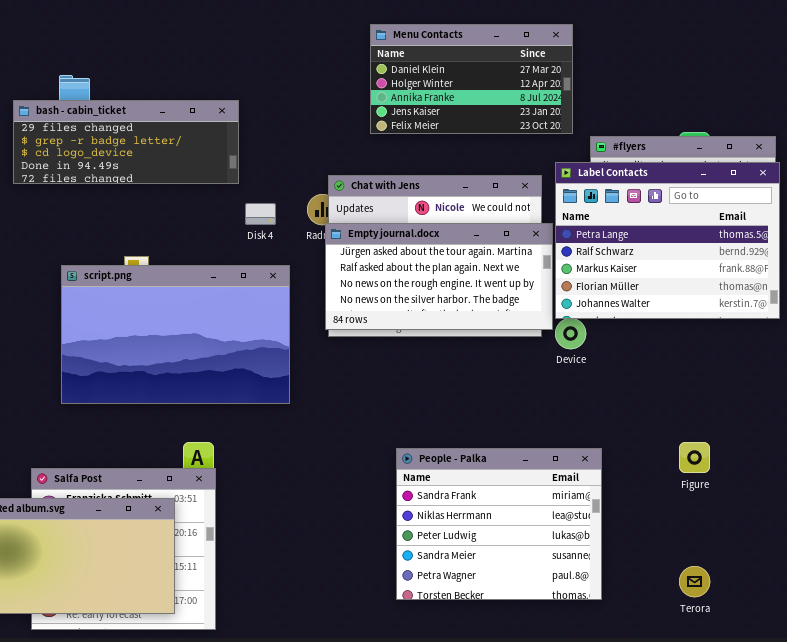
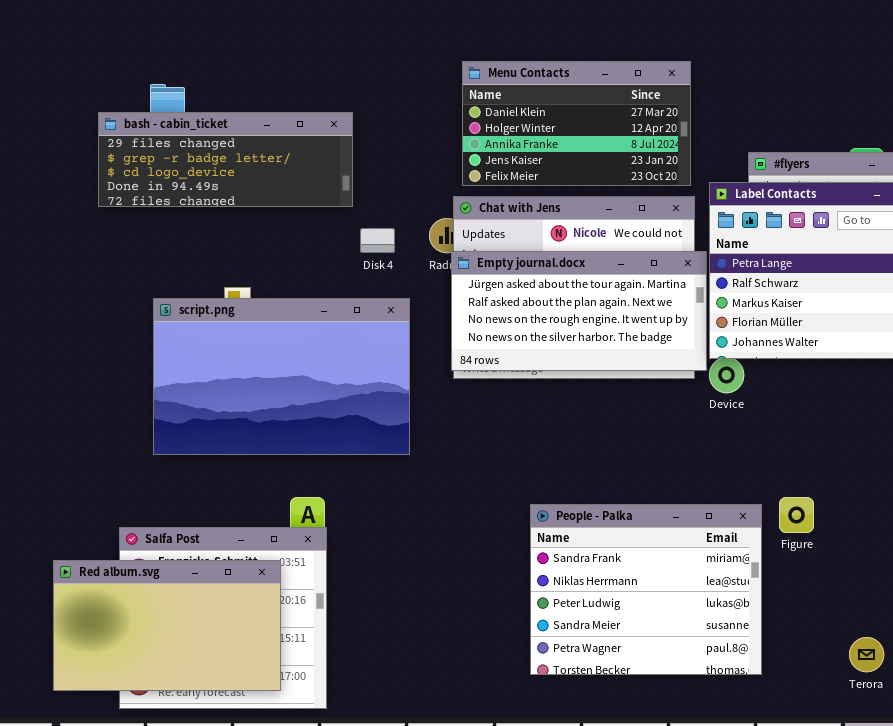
Menu Contacts: [370,24,573,134] -> [462,61,691,186], moved
Figure: [679,442,710,473] -> [779,497,814,533], moved

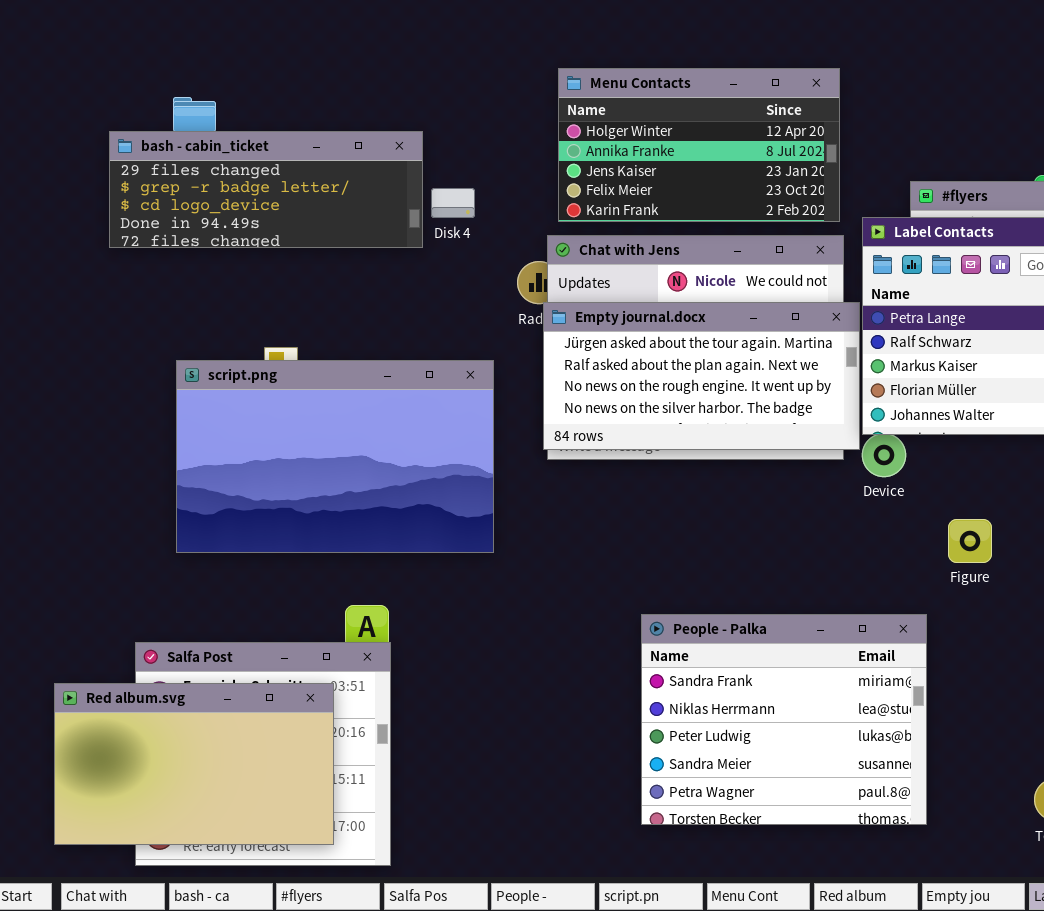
Menu Contacts: [462,61,691,186] -> [558,68,840,222], scrolled down 1 row
Disk 4: [360,228,395,253] -> [431,188,475,218], moved
Figure: [779,497,814,533] -> [948,519,992,563], moved

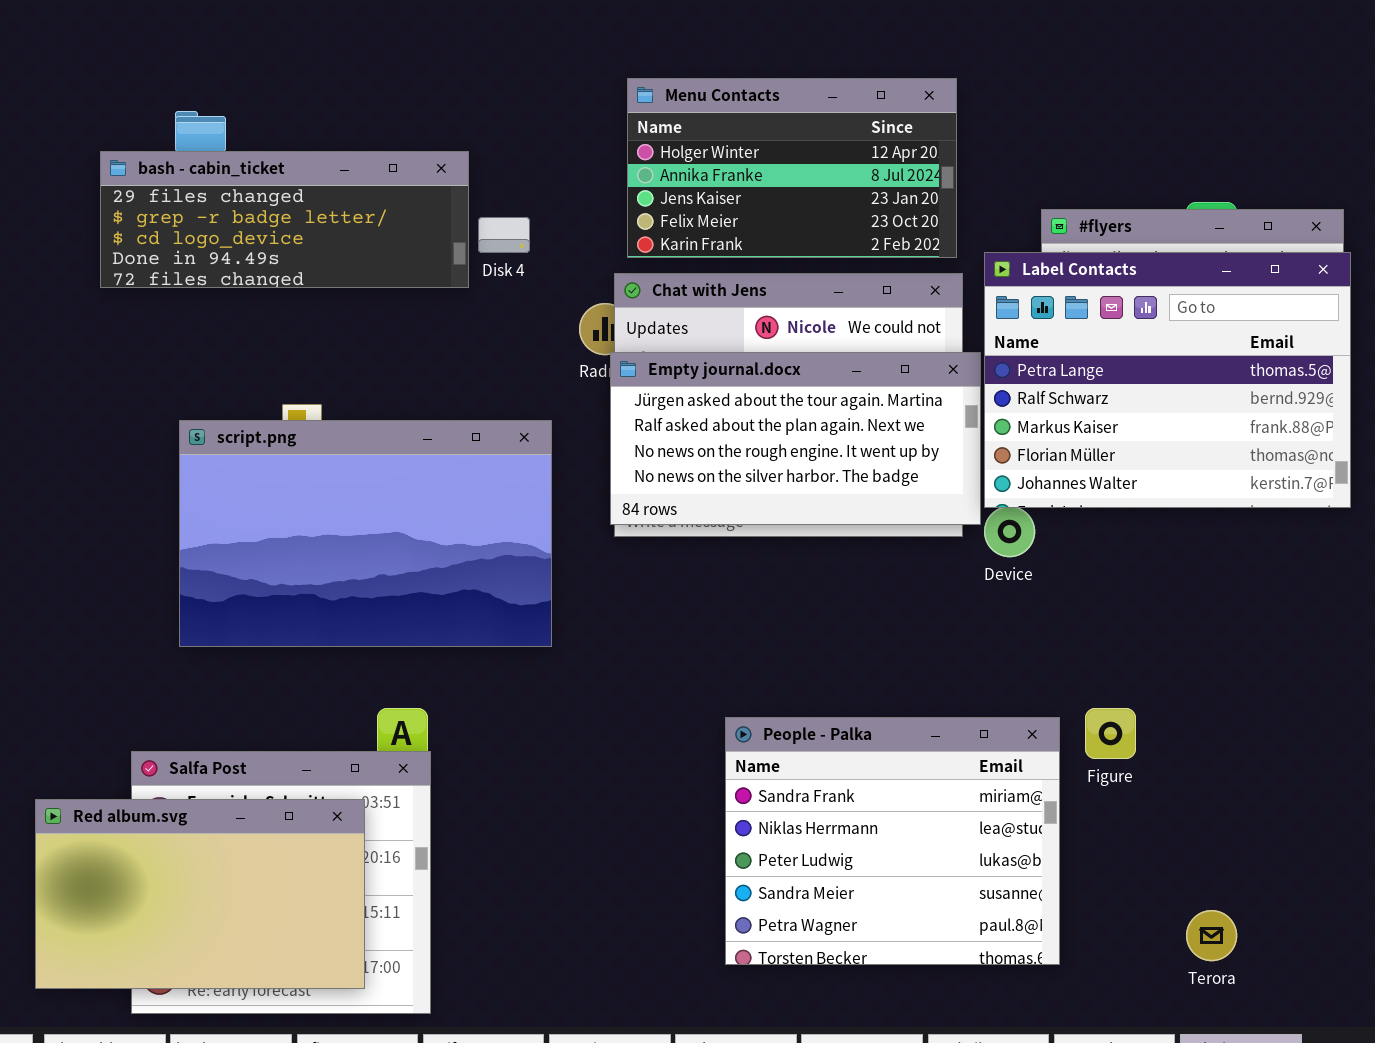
Figure: [948,519,992,563] -> [1085,708,1136,759], moved

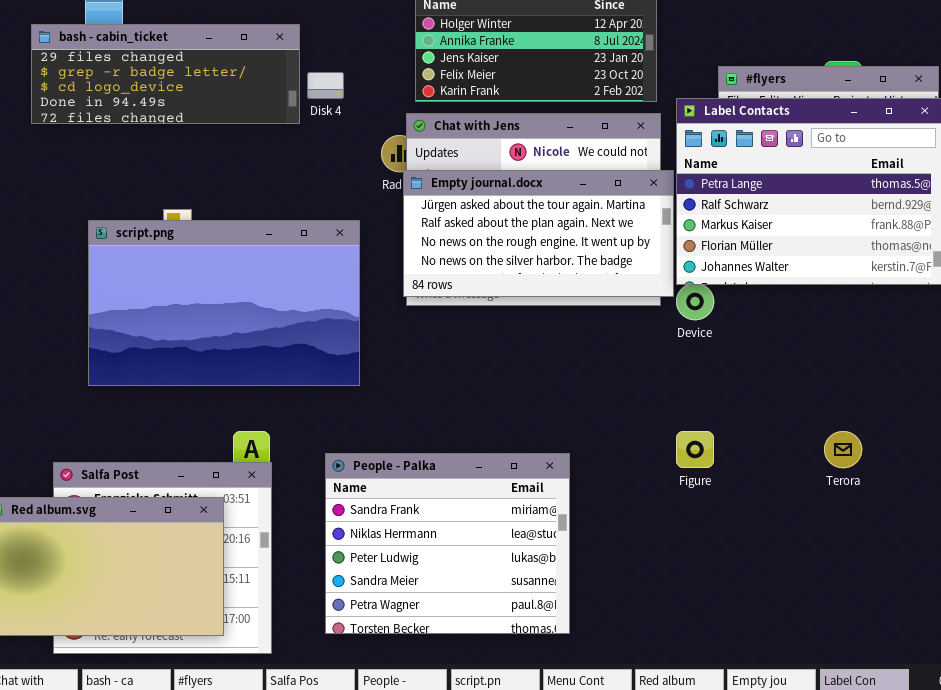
Figure: [1085,708,1136,759] -> [676,431,714,468], moved
People - Palka: [725,717,1060,965] -> [325,453,570,634], moved
Terora: [1186,910,1237,961] -> [824,431,862,468], moved

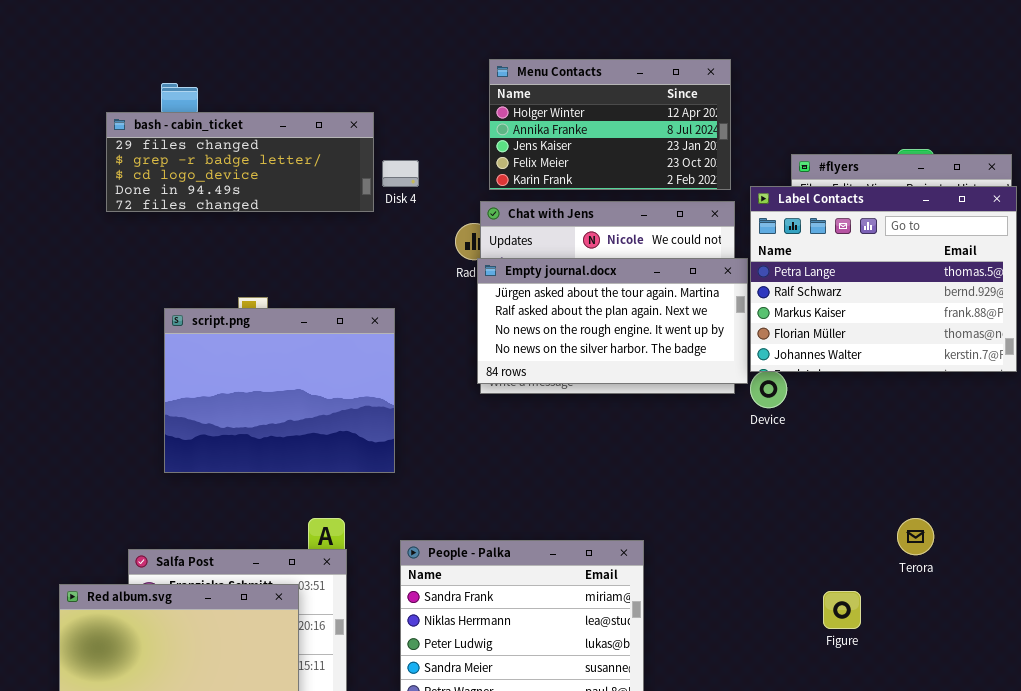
script.png: [88,220,360,386] -> [164,308,395,473], resized
Figure: [676,431,714,468] -> [823,591,861,629], moved

